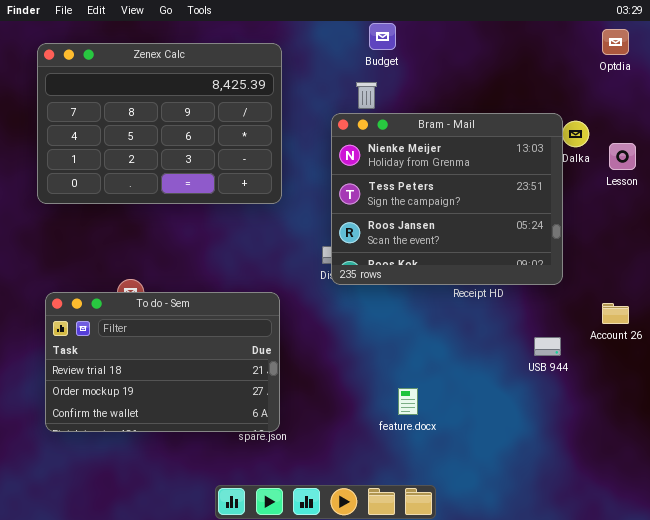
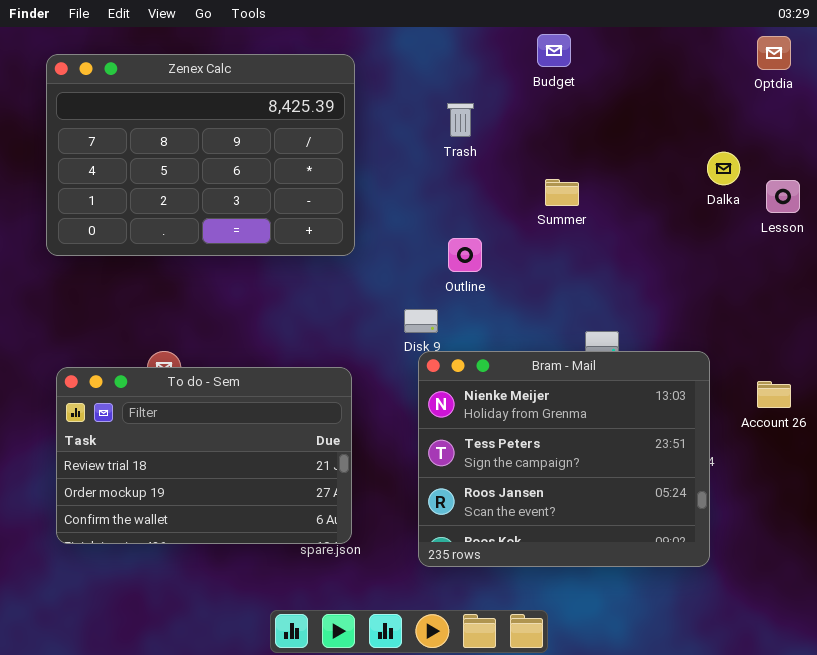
Budget: [369,23,396,50] -> [537,34,571,67], moved
Bram - Mail: [331,113,563,285] -> [418,351,710,567], moved

